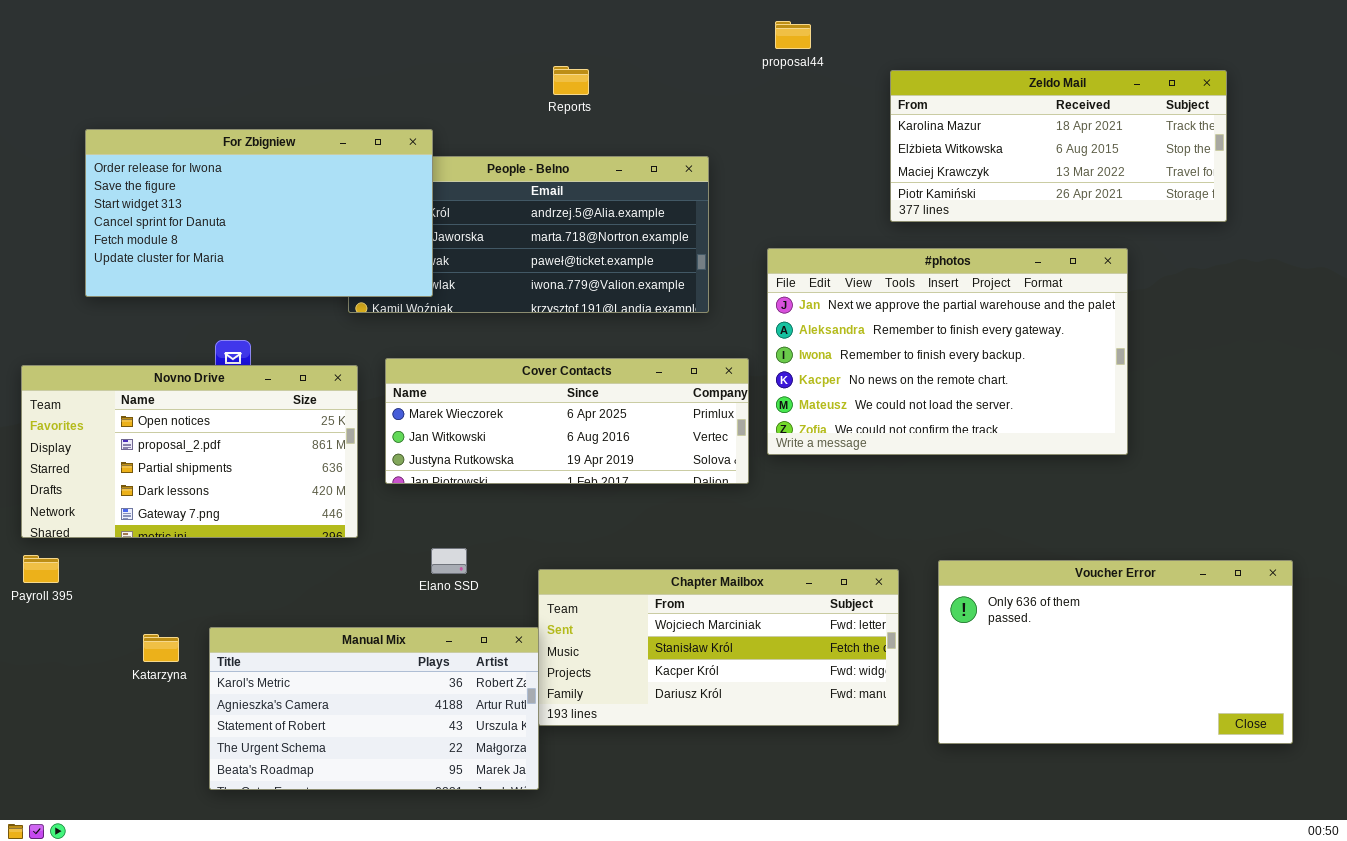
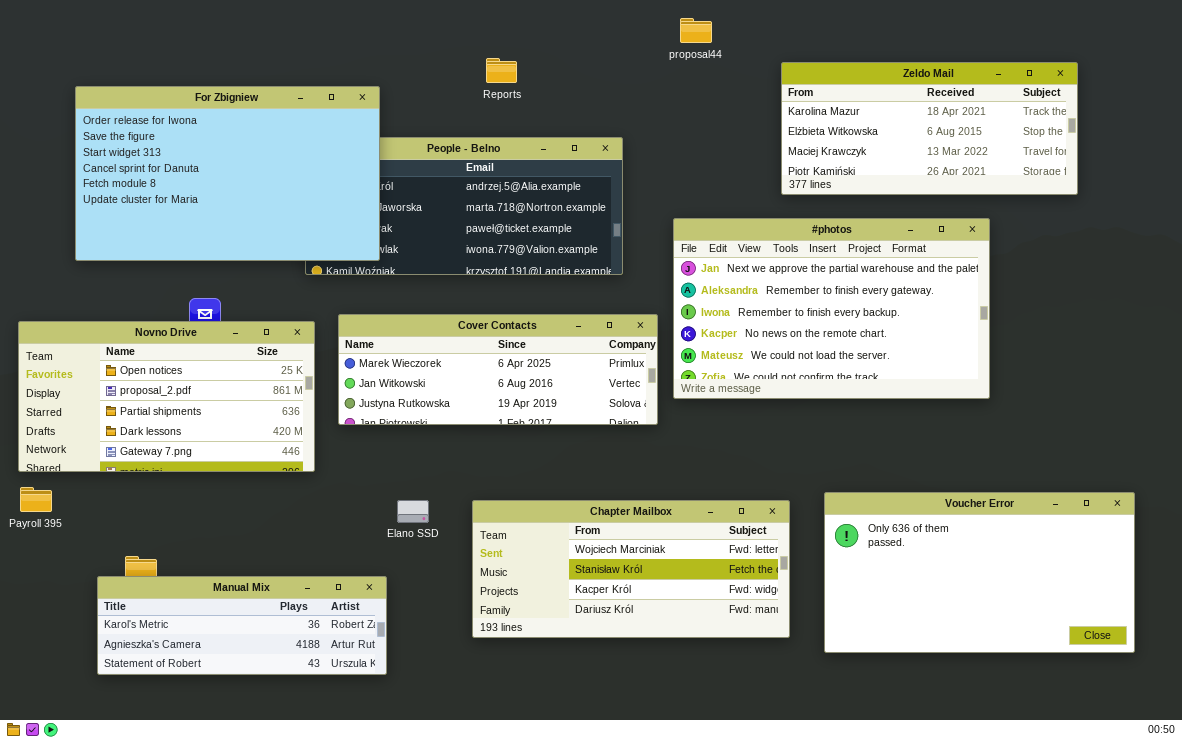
For Zbigniew: [85,129,433,297] -> [75,86,380,261], resized
Elano SSD: [431,548,467,574] -> [397,500,429,523], moved
Manual Mix: [209,627,539,790] -> [97,576,387,675], moved, resized

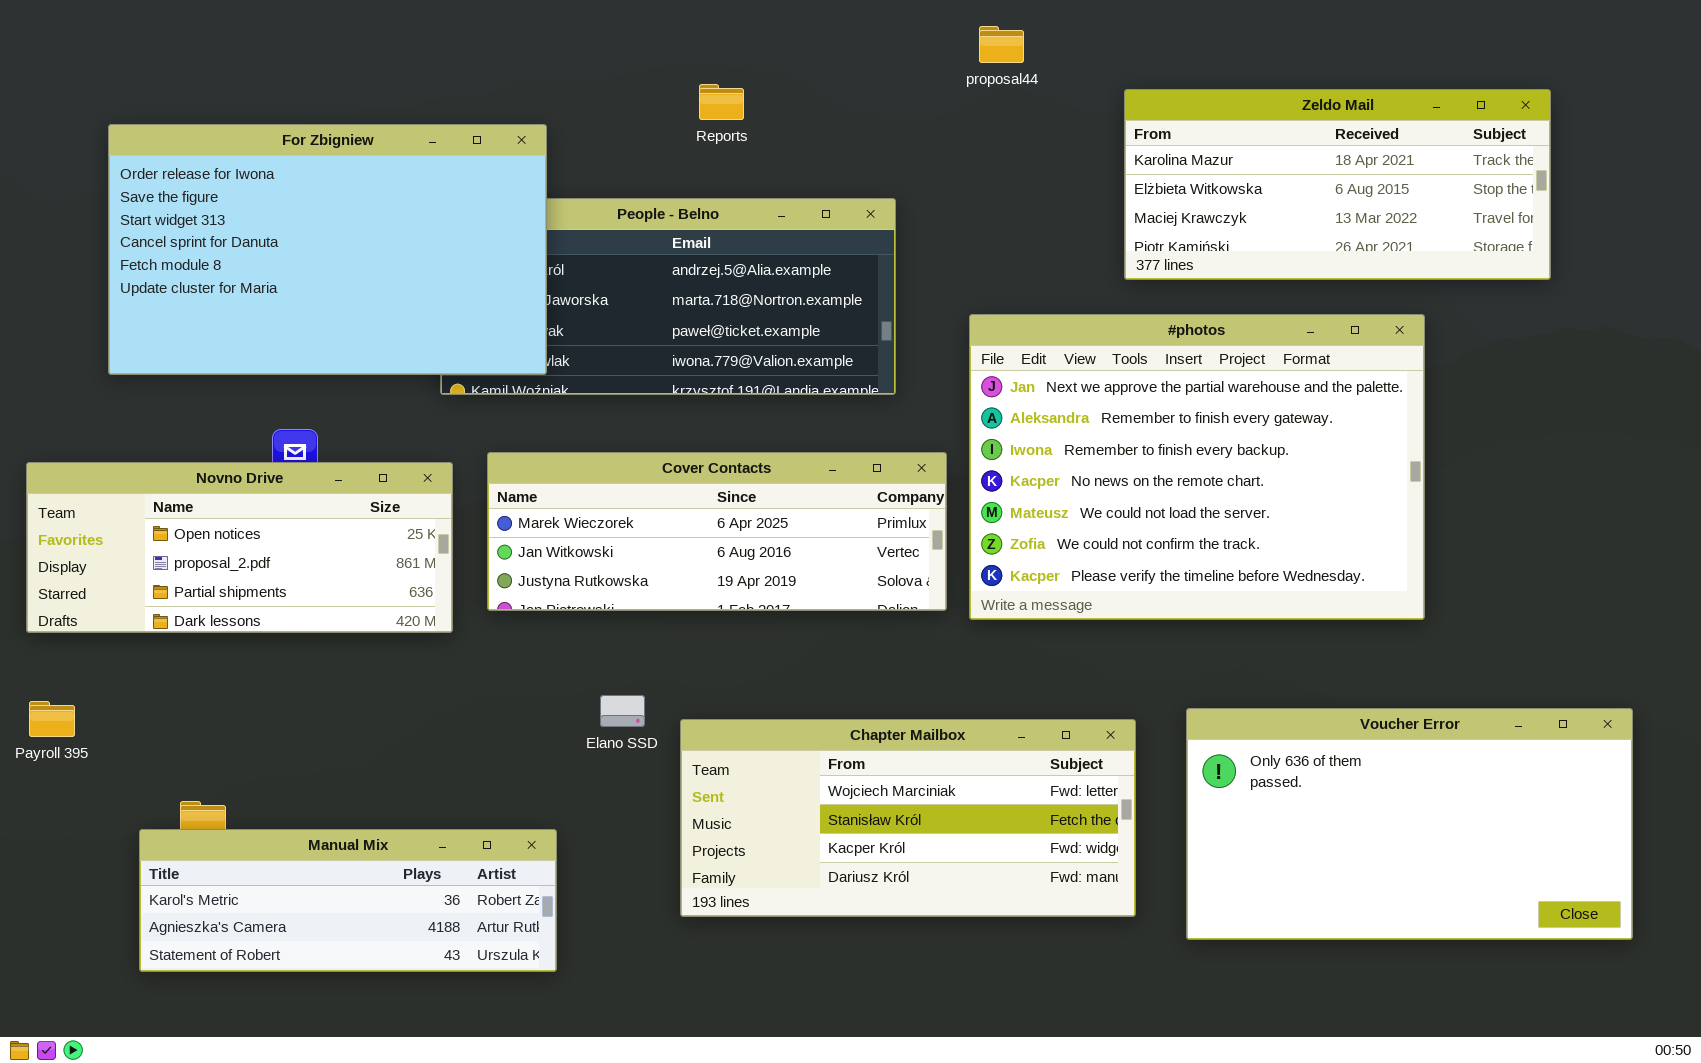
#photos: [673,218,990,399] -> [969,314,1425,620], resized
Novno Drive: [18,321,315,472] -> [26,462,453,633], resized
Elano SSD: [397,500,429,523] -> [600,695,645,727], moved

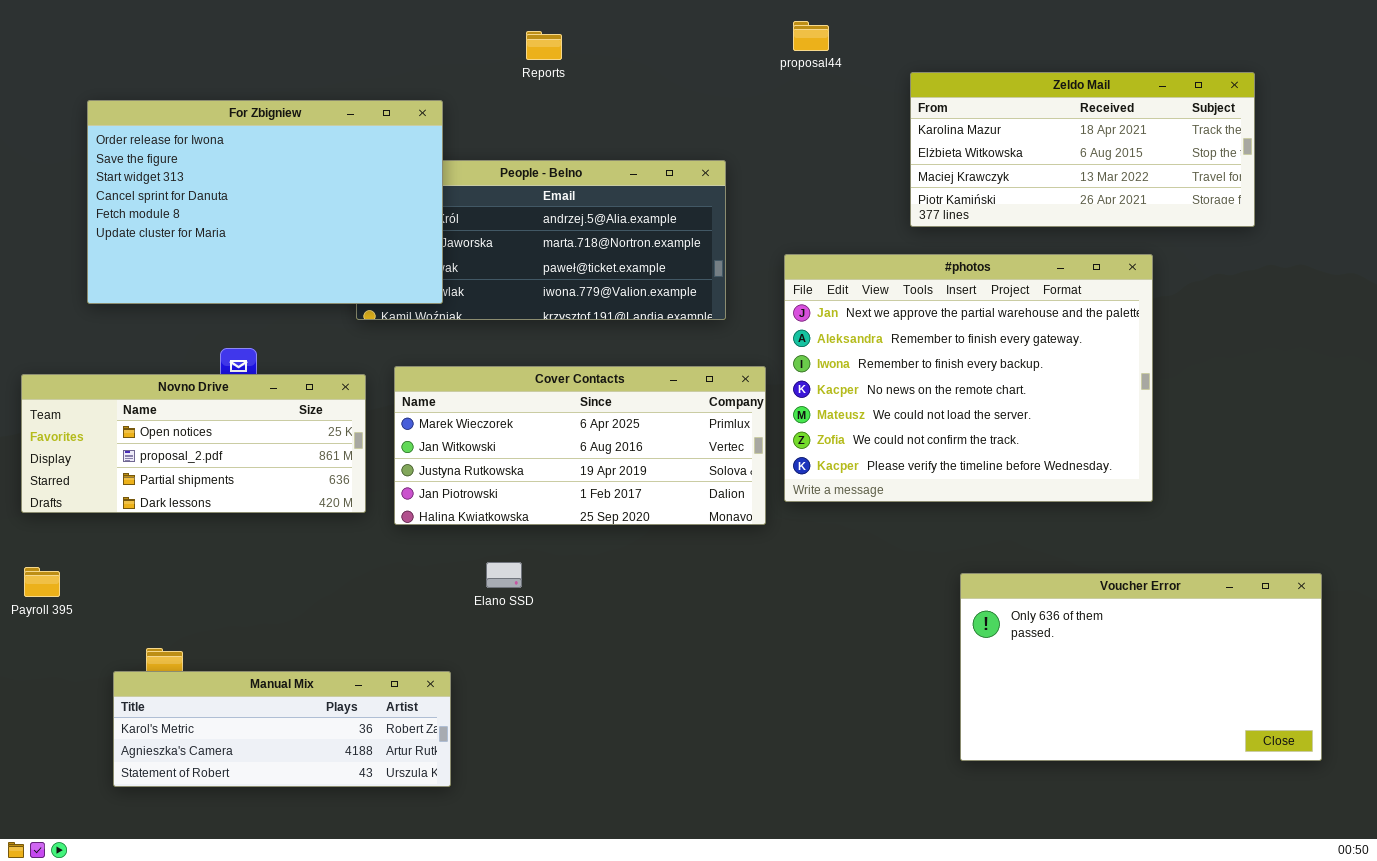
Reports: [699,84,744,120] -> [526,31,562,60], moved
Cover Contacts: [487,452,947,611] -> [394,366,766,525], resized
Chapter Mailbox: [680,719,1136,917] -> none, closed

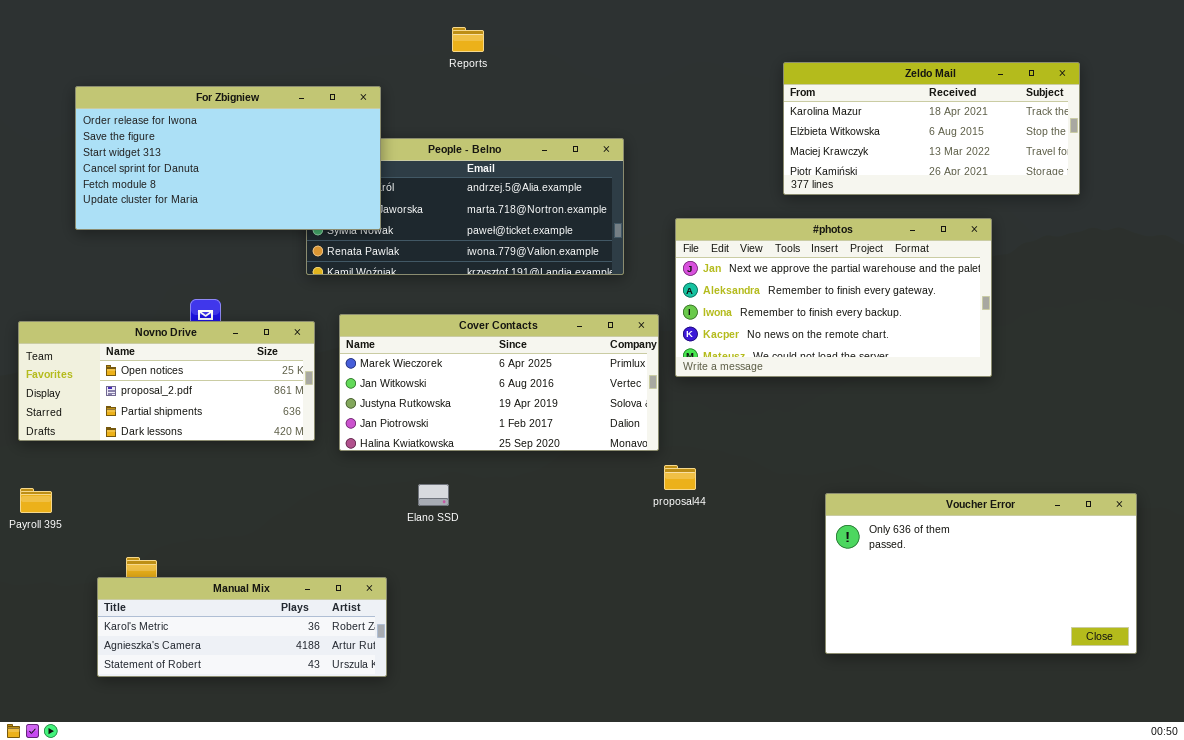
proposal44: [793,21,829,51] -> [664,465,696,490], moved
For Zbigniew: [87,100,443,304] -> [75,86,381,230], resized
#photos: [784,254,1153,502] -> [675,218,992,377], resized

